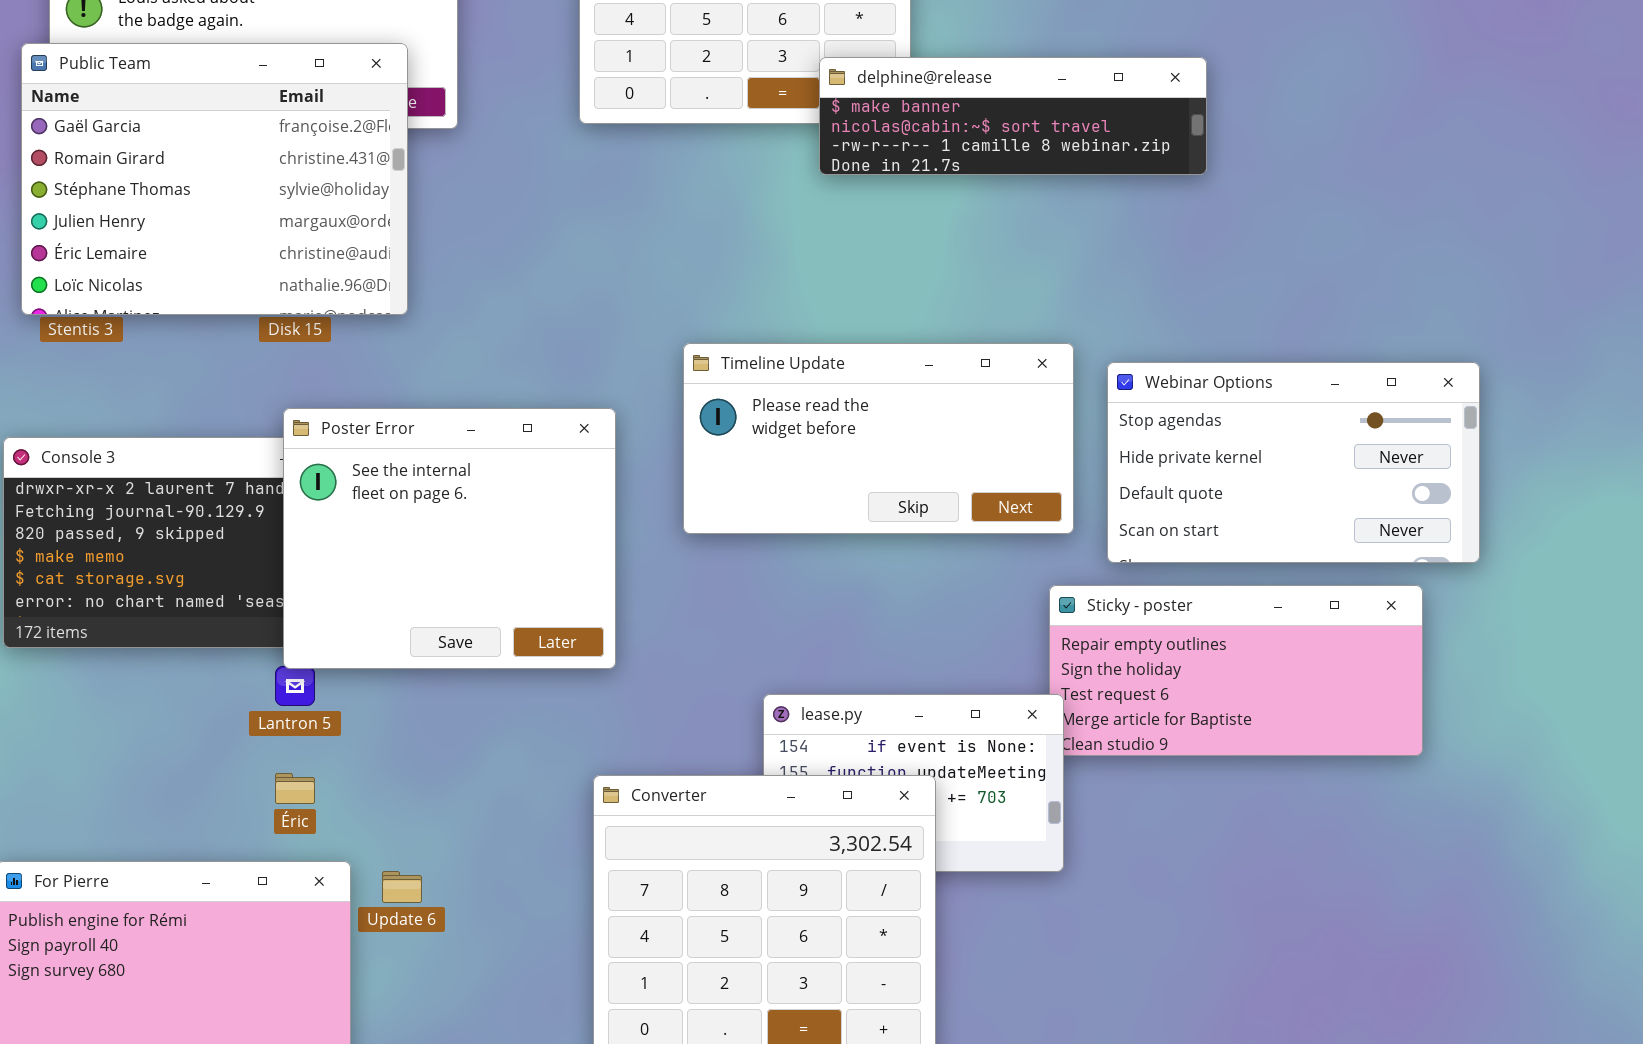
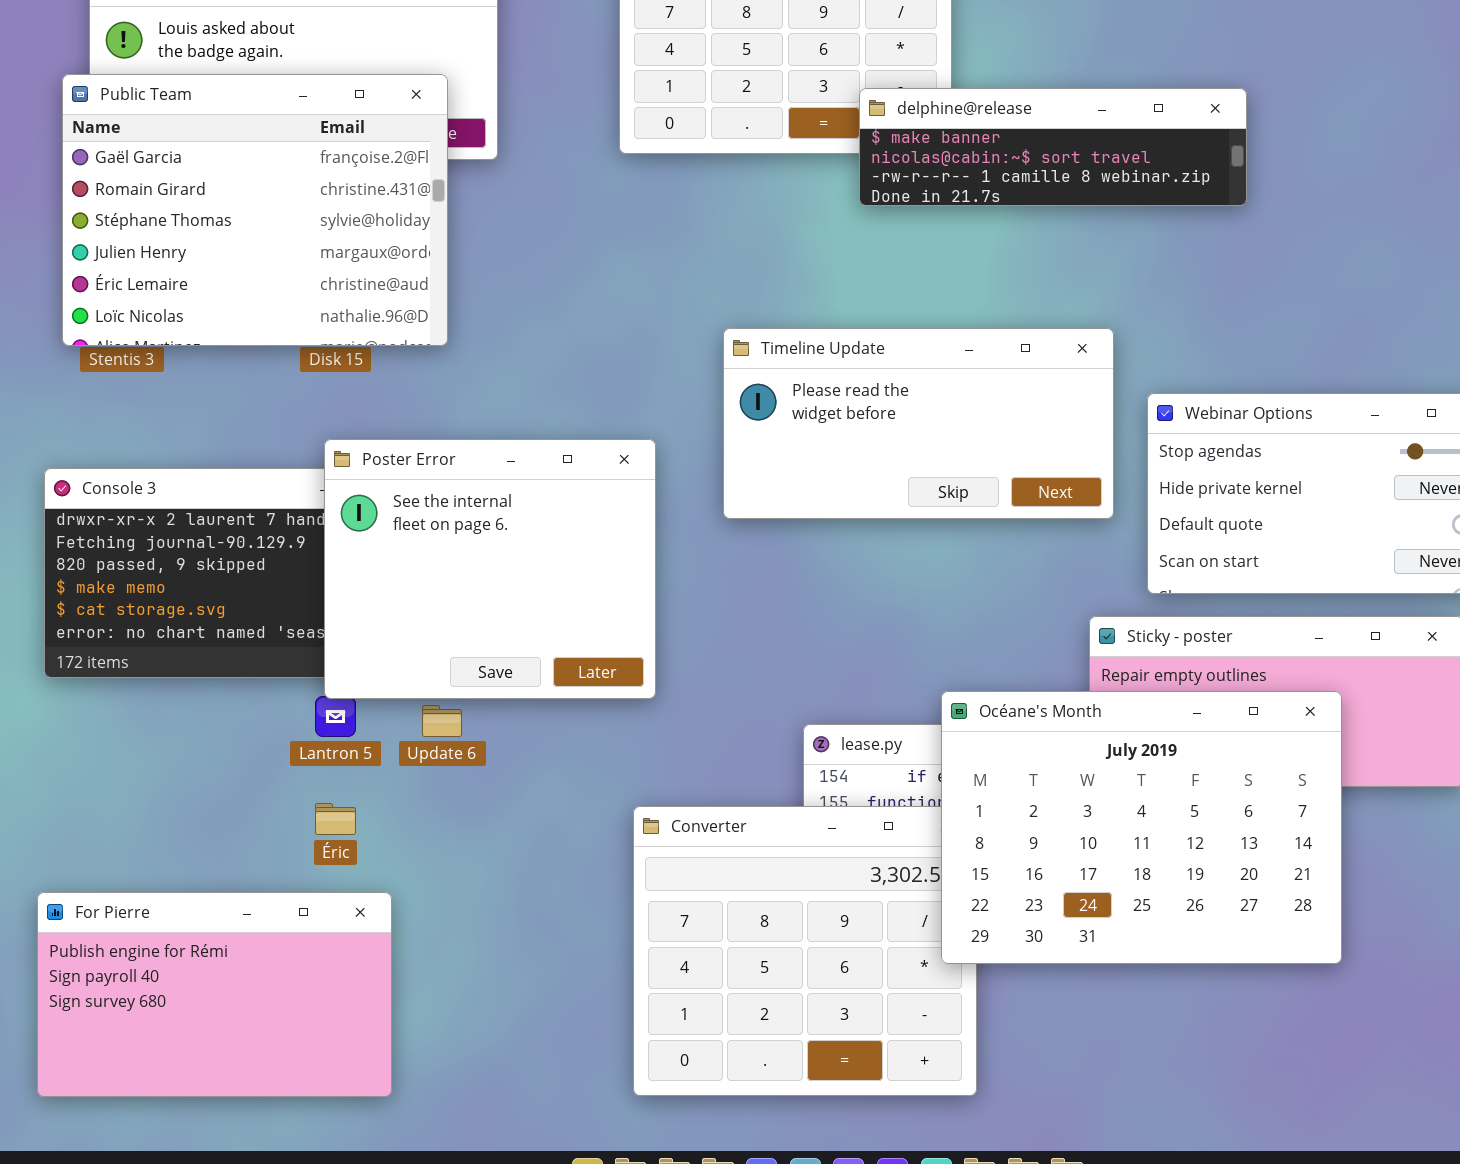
Timeline Update: [683,343,1074,534] -> [723,328,1114,519], moved
Océane's Month: none -> [941,691,1342,964], opened
Update 6: [382,871,422,903] -> [422,705,462,737], moved

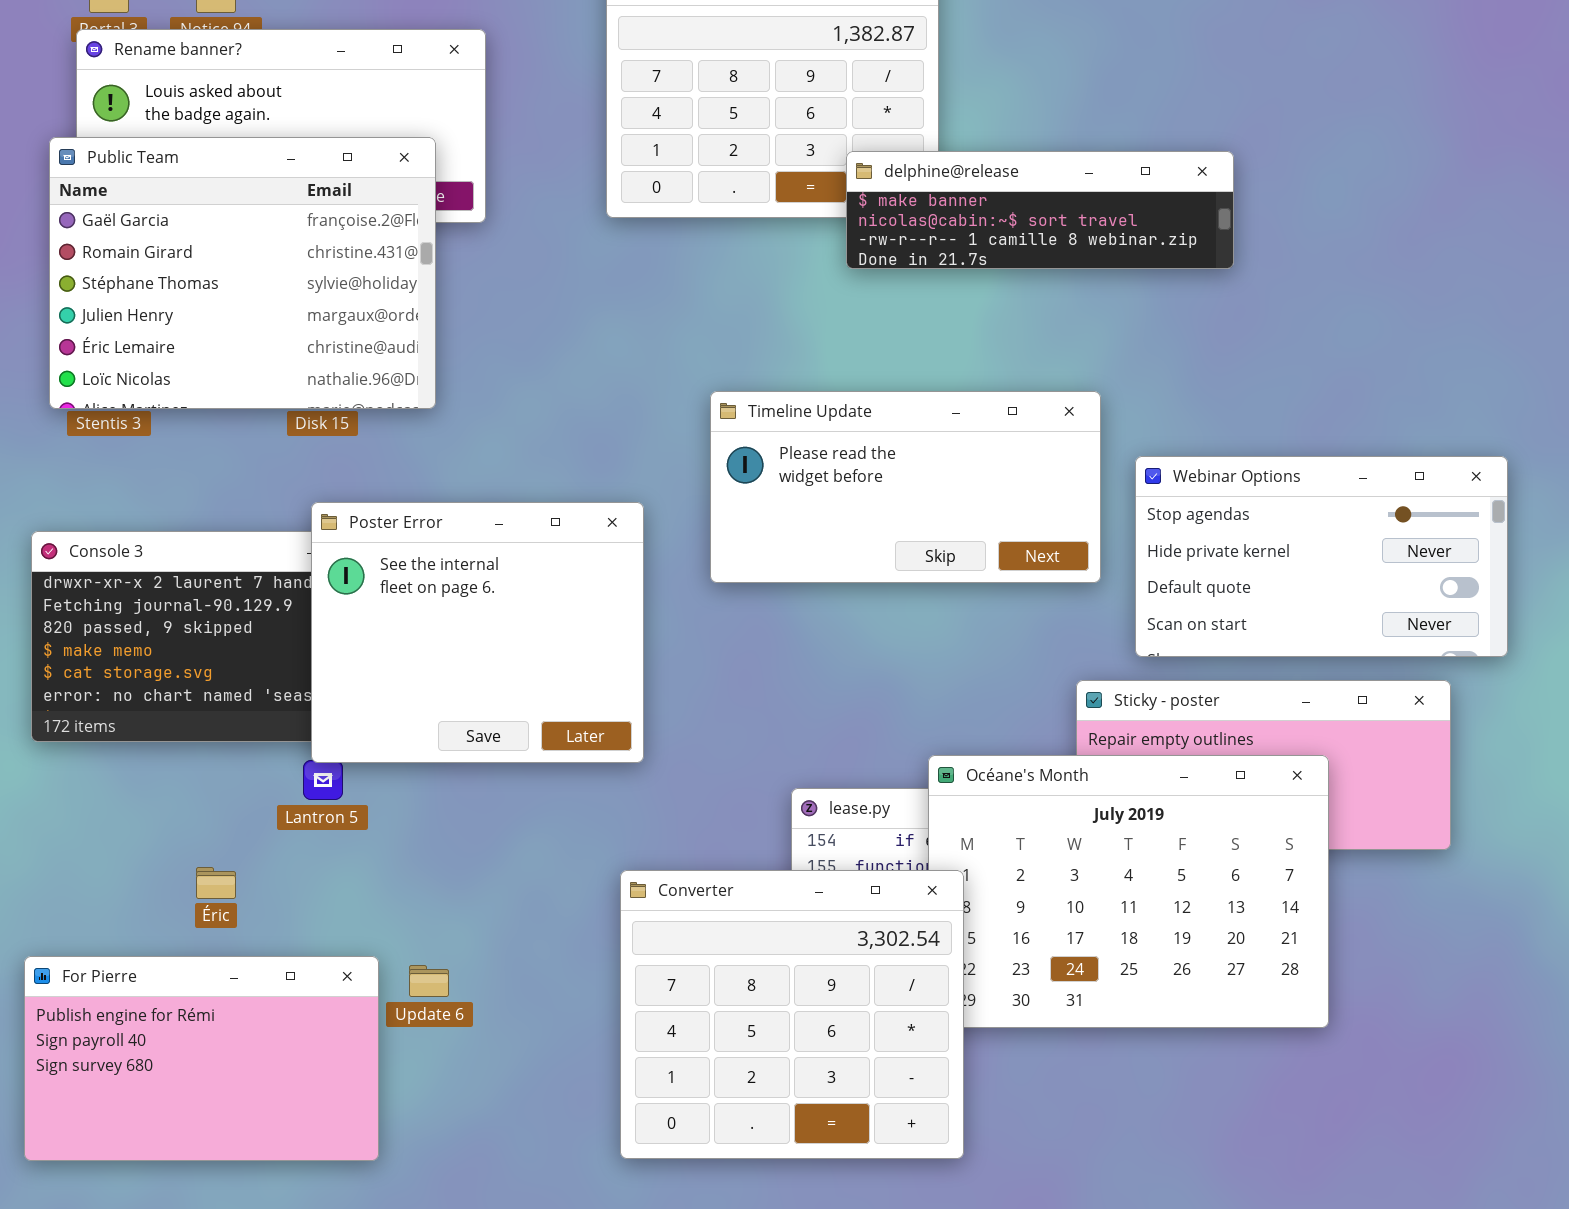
Update 6: [422,705,462,737] -> [409,965,449,997], moved
Éric: [315,803,356,835] -> [196,867,236,899], moved
Converter: [633,806,977,1096] -> [620,870,964,1159], raised

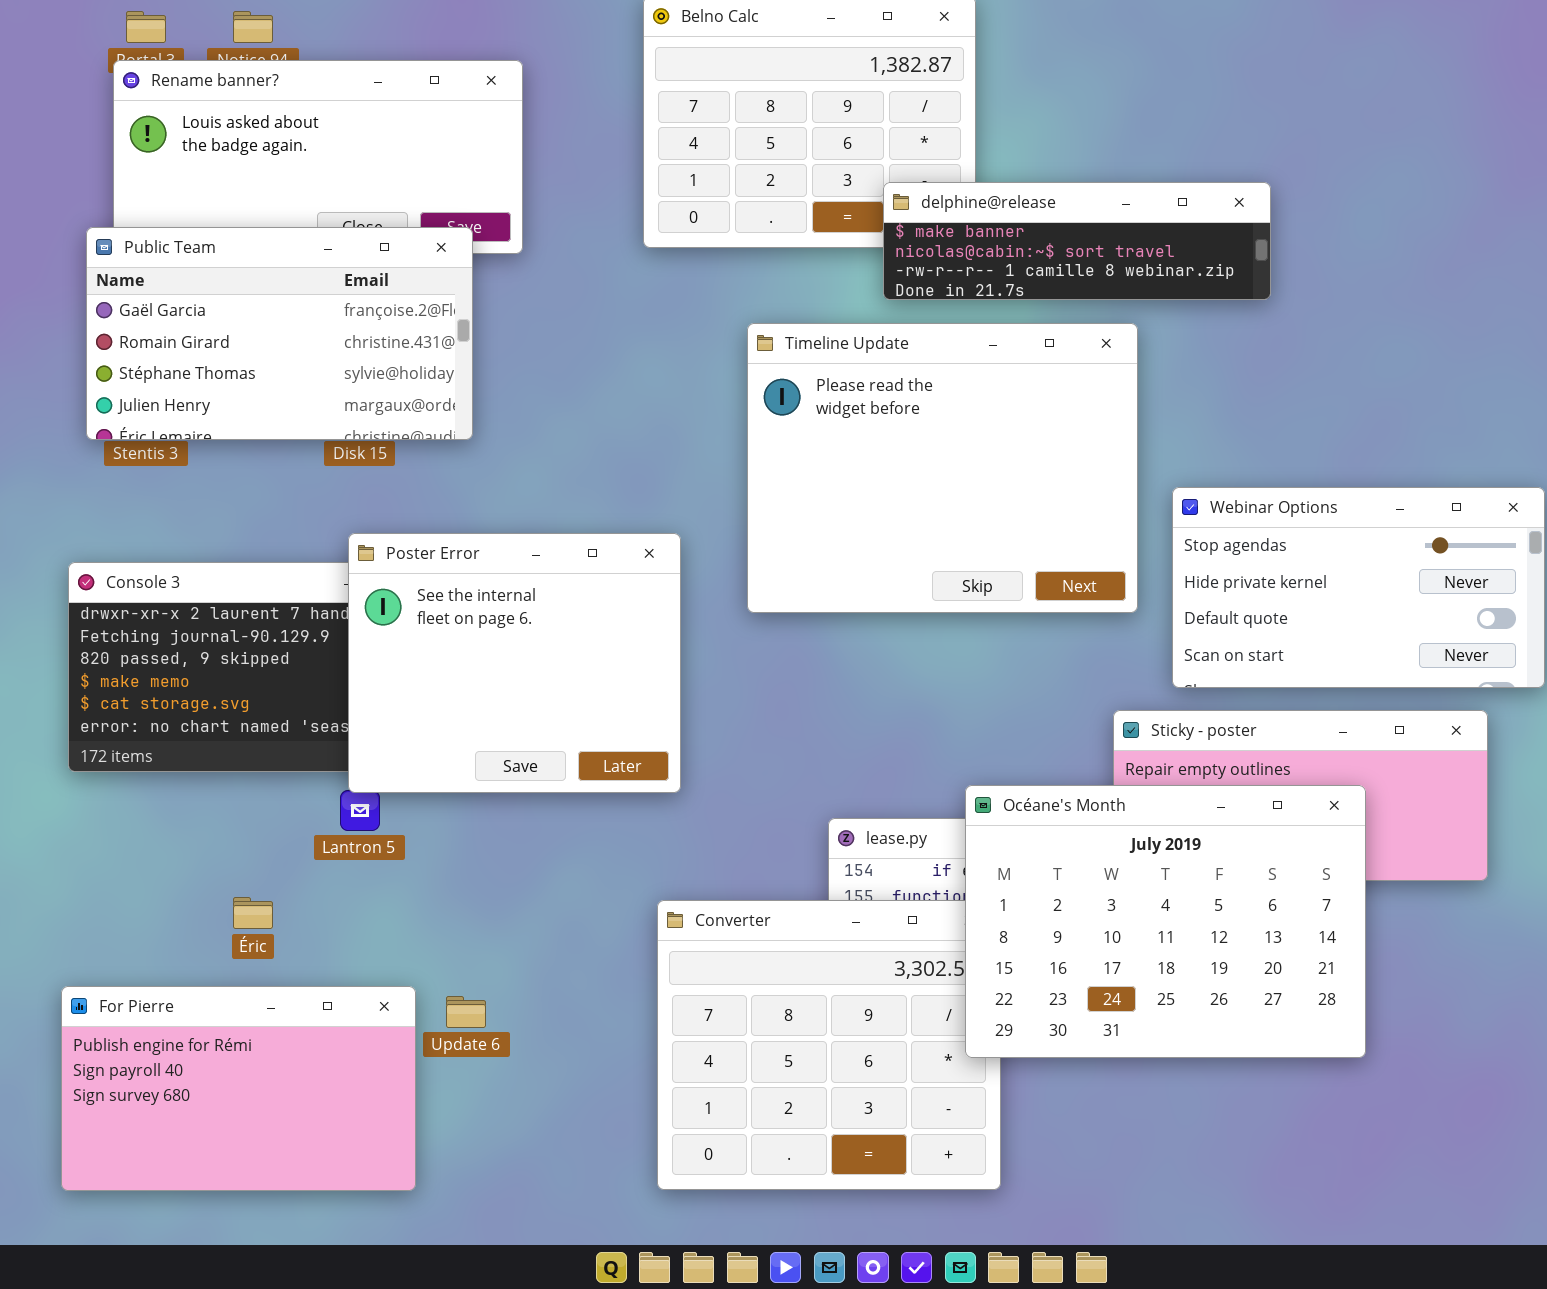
Public Team: [49,137,436,409] -> [86,227,473,440], resized
Timeline Update: [710,391,1101,583] -> [747,323,1138,613], resized
Océane's Month: [928,755,1329,1028] -> [965,785,1366,1058], raised

